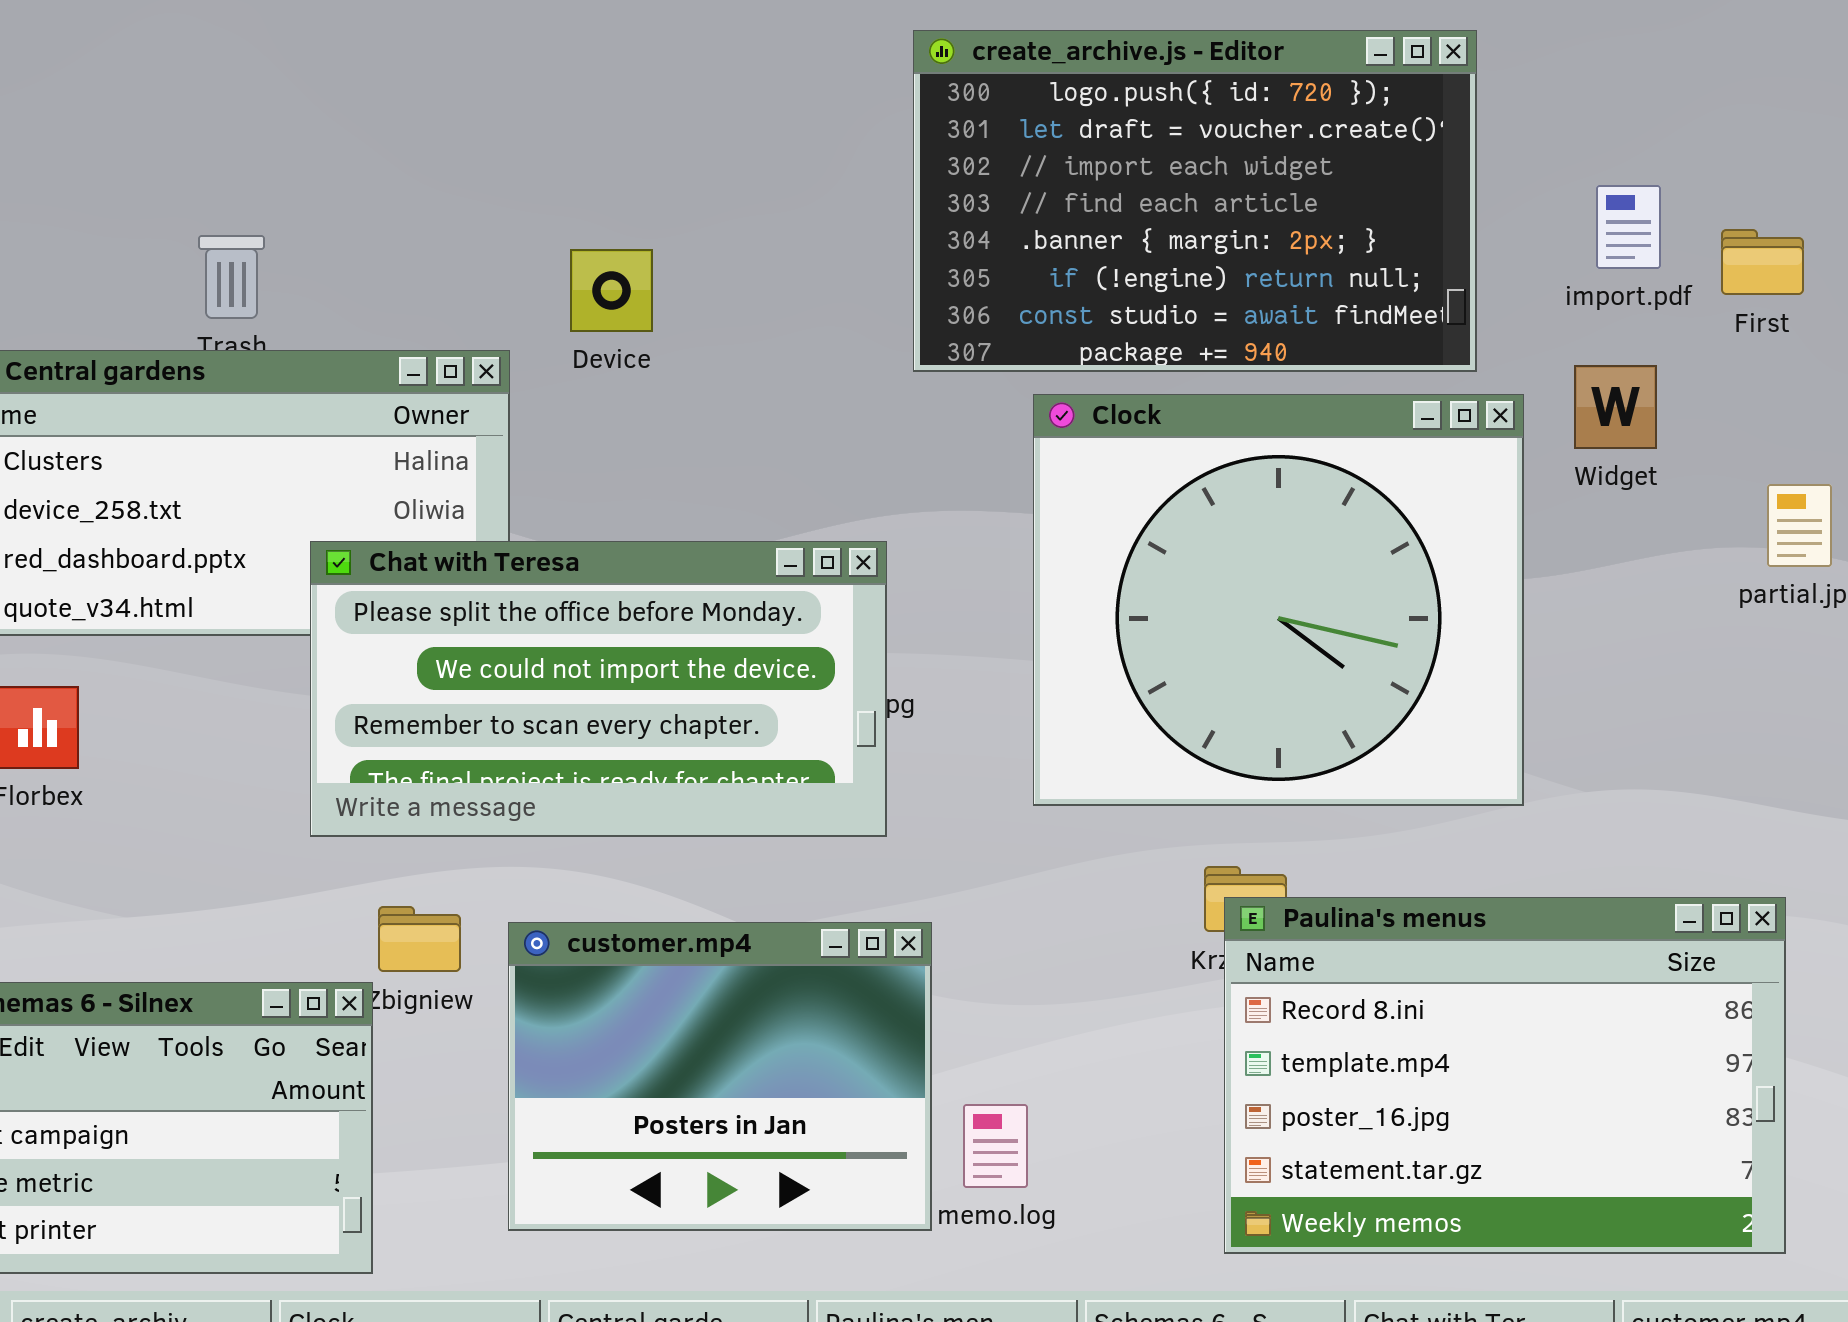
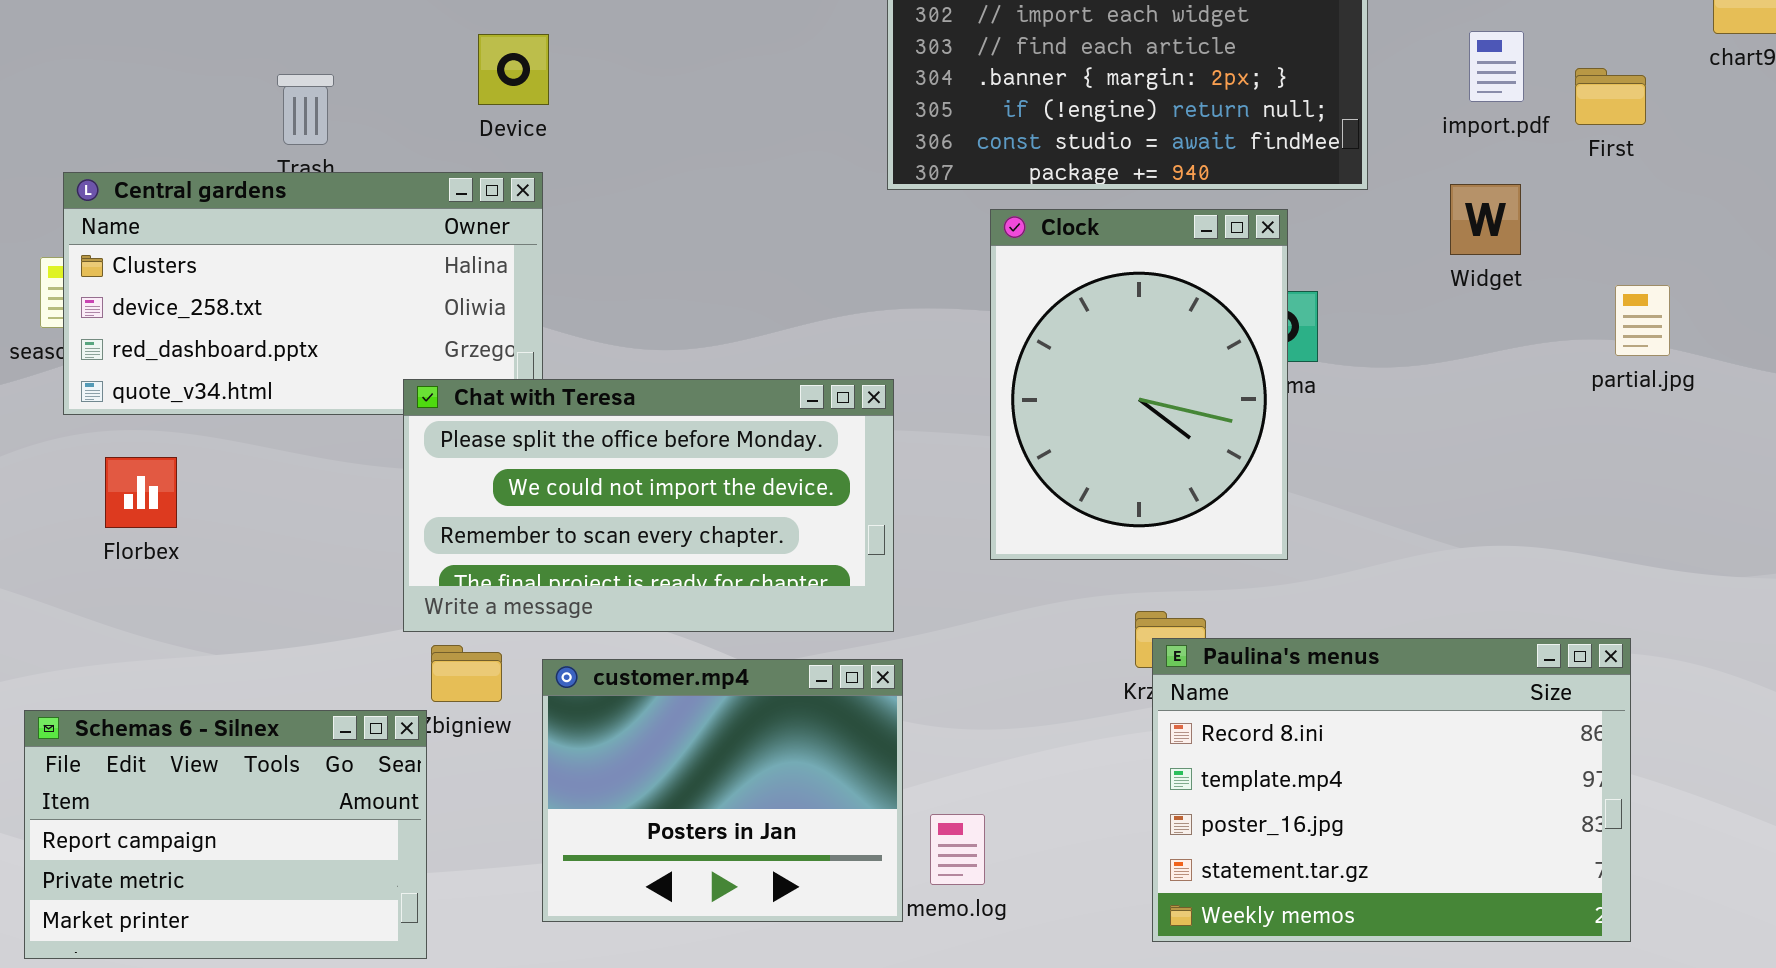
Device: [570,249,653,332] -> [478,34,549,105], moved
Clock: [1033,394,1524,806] -> [990,209,1288,560], resized
Chat with Teresa: [310,541,887,837] -> [403,379,894,632], moved

